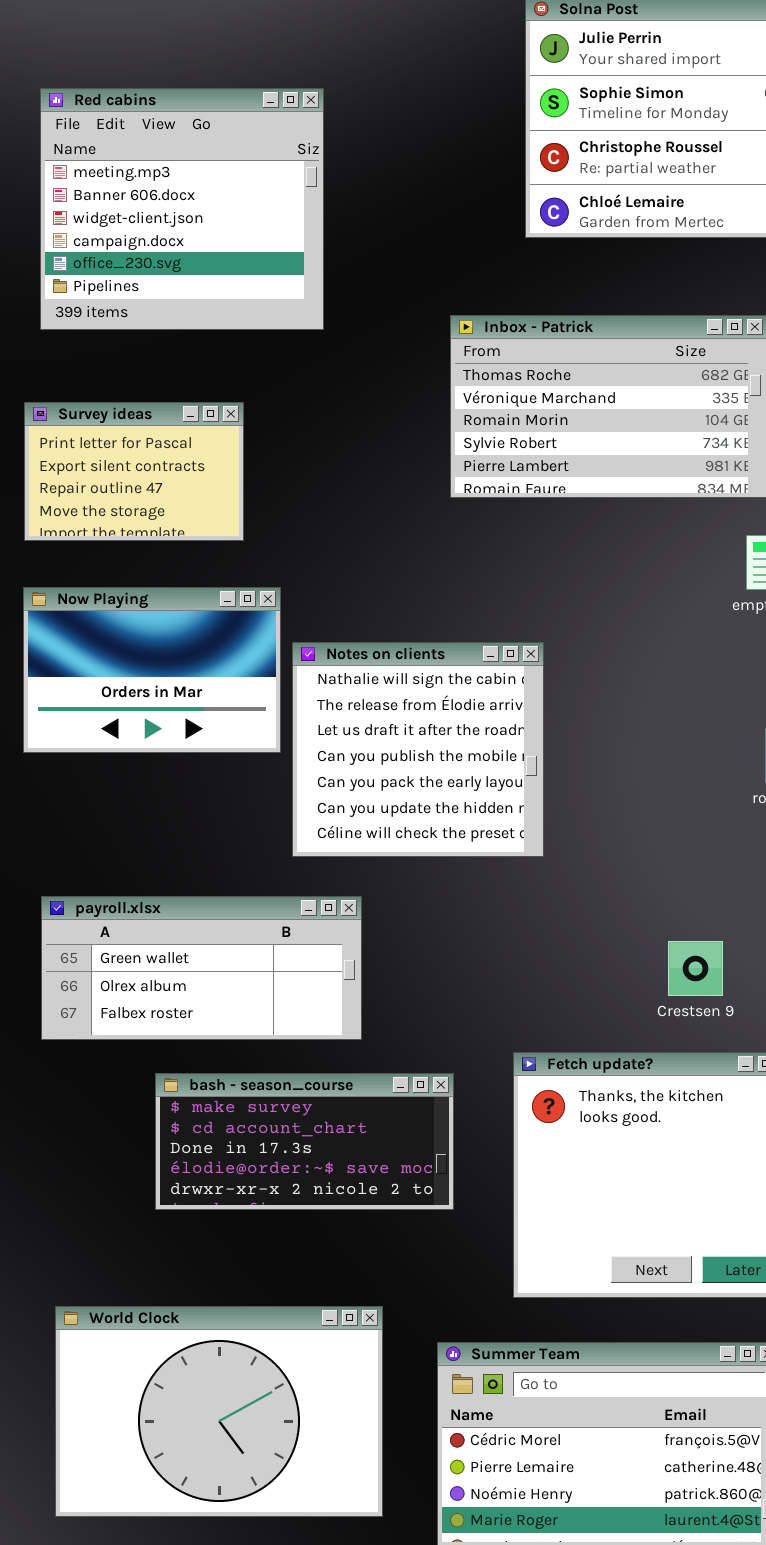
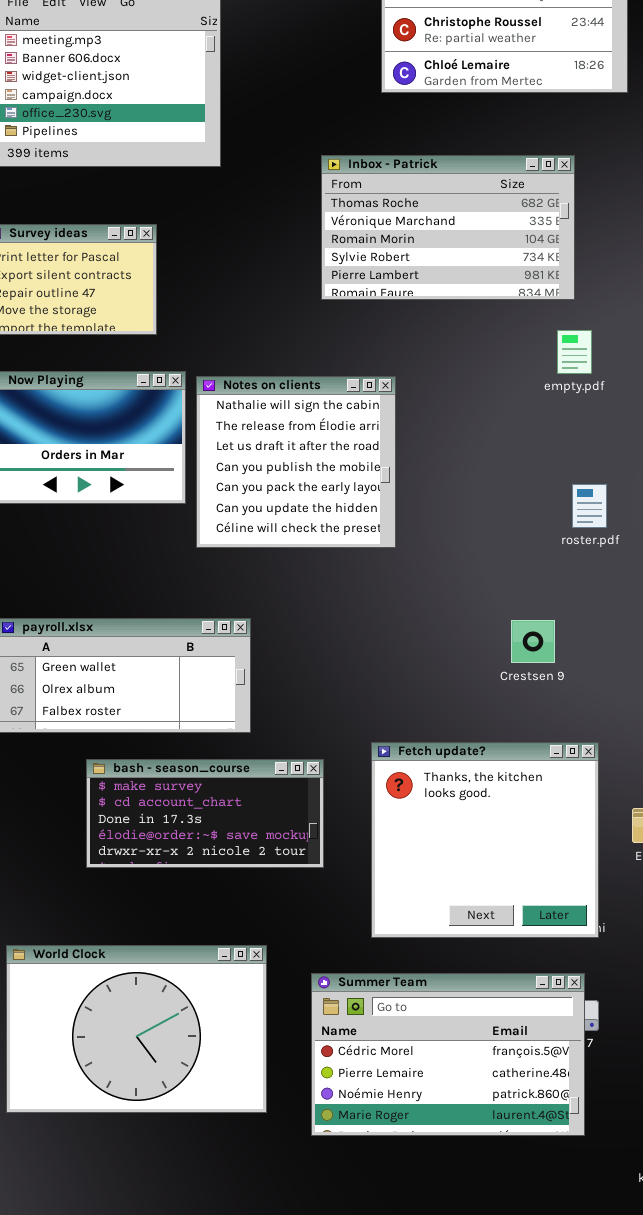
Notes on clients: [292,642,544,857] -> [196,376,396,548], moved
Crestsen 9: [668,941,723,996] -> [511,620,555,663], moved

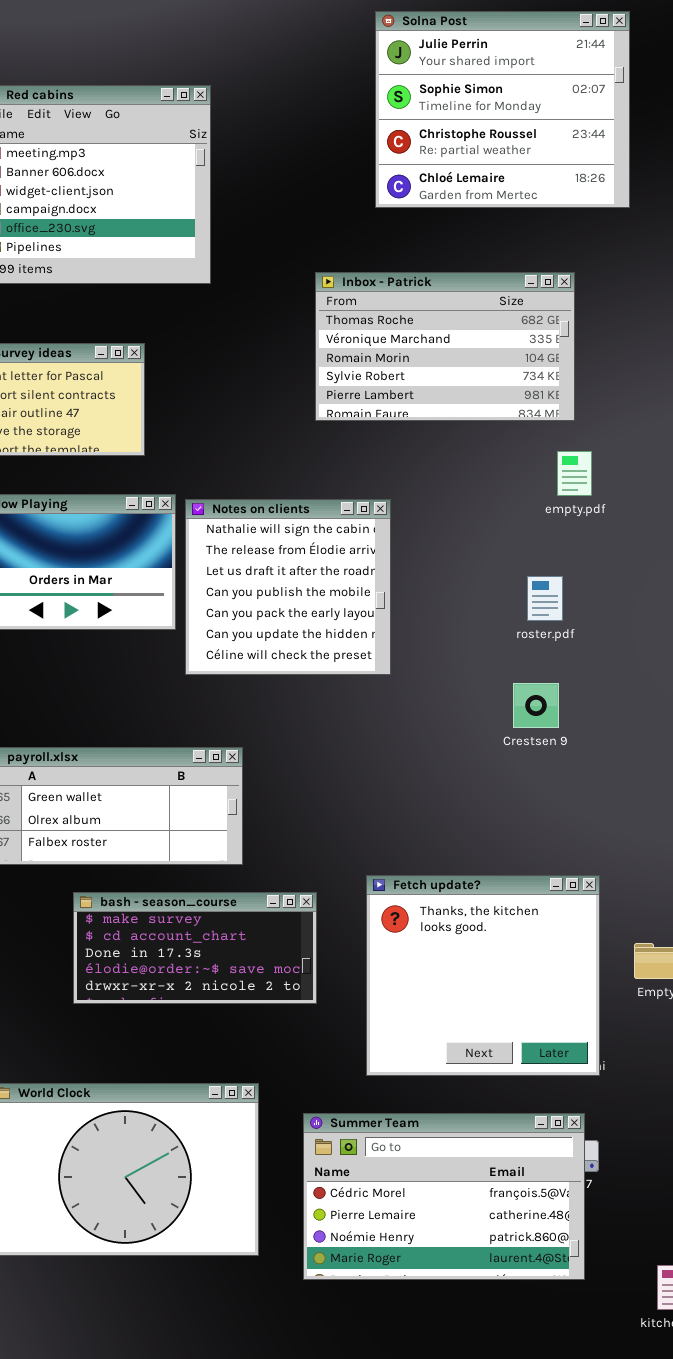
roster.pdf: [572,484,607,528] -> [527,576,563,621], moved
Crestsen 9: [511,620,555,663] -> [513,683,559,728], moved

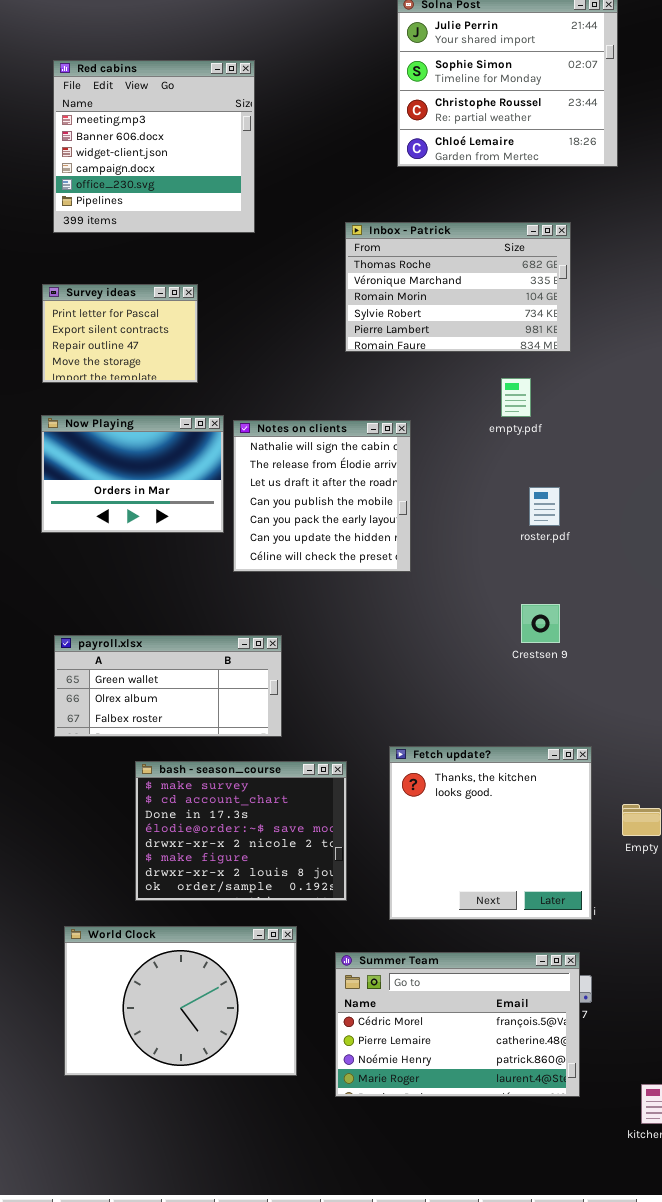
empty.pdf: [557,451,592,496] -> [501,378,531,417], moved
Crestsen 9: [513,683,559,728] -> [521,604,560,643], moved
bash - season_course: [73,892,317,1004] -> [135,761,347,901], resized

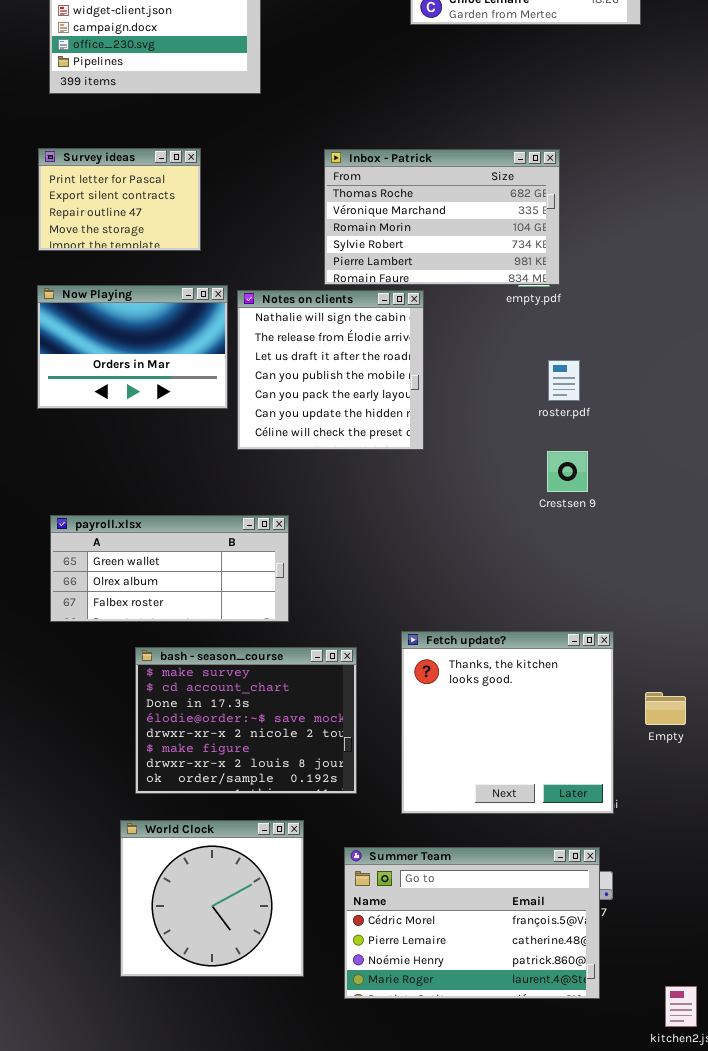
Inbox - Patrick: [345,222,571,352] -> [324,149,560,285], moved
Crestsen 9: [521,604,560,643] -> [547,451,588,492], moved
World Clock: [64,926,297,1076] -> [120,820,304,977], resized

